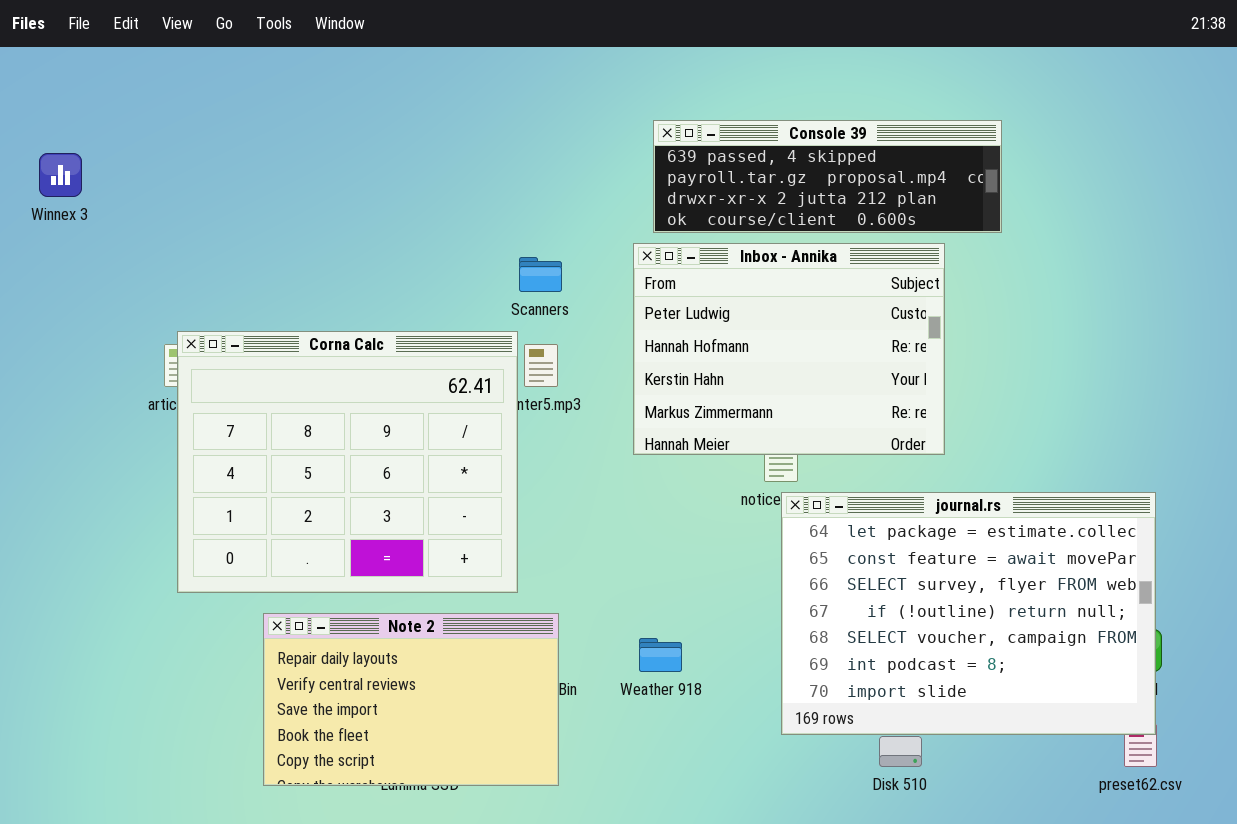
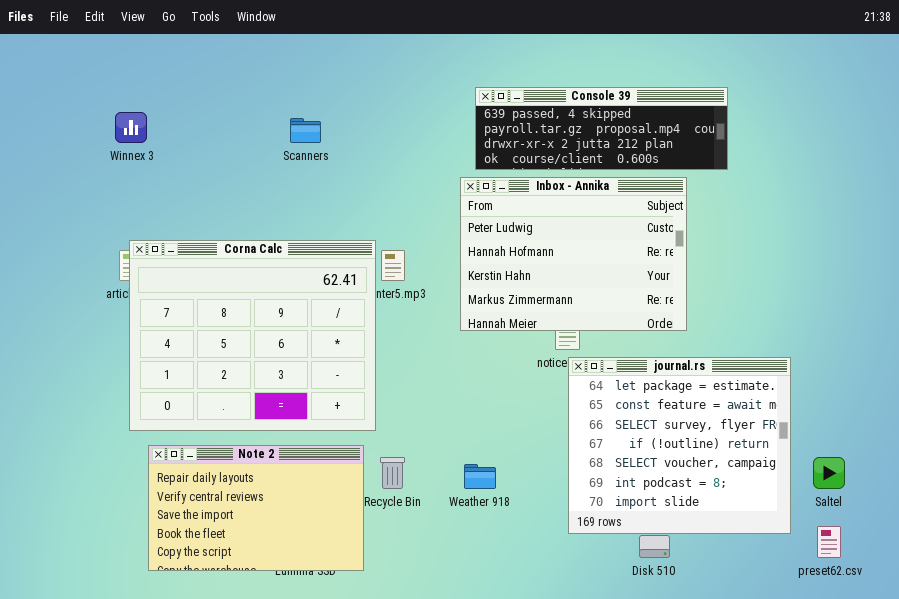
Winnex 3: [39,153,82,197] -> [115,112,147,143], moved
Scanners: [519,257,562,292] -> [290,118,321,143], moved
journal.rs: [781,492,1156,735] -> [568,357,791,534], resized
Note 2: [263,613,559,786] -> [148,445,364,571], moved

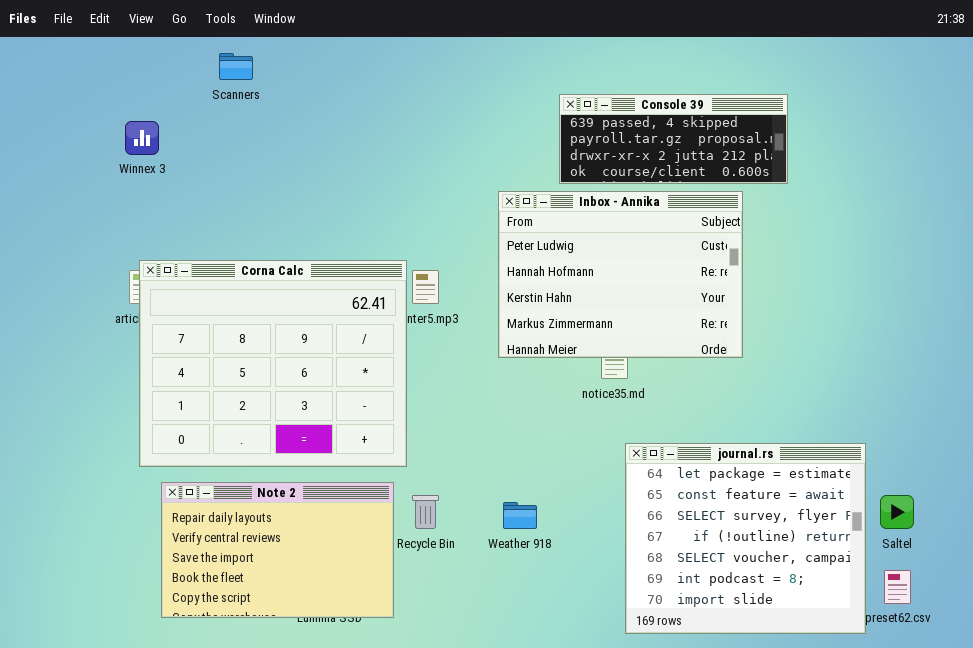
Console 39: [475,87,728,170] -> [559,94,788,184], resized
Scanners: [290,118,321,143] -> [219,53,253,80], moved
journal.rs: [568,357,791,534] -> [625,443,866,634], moved

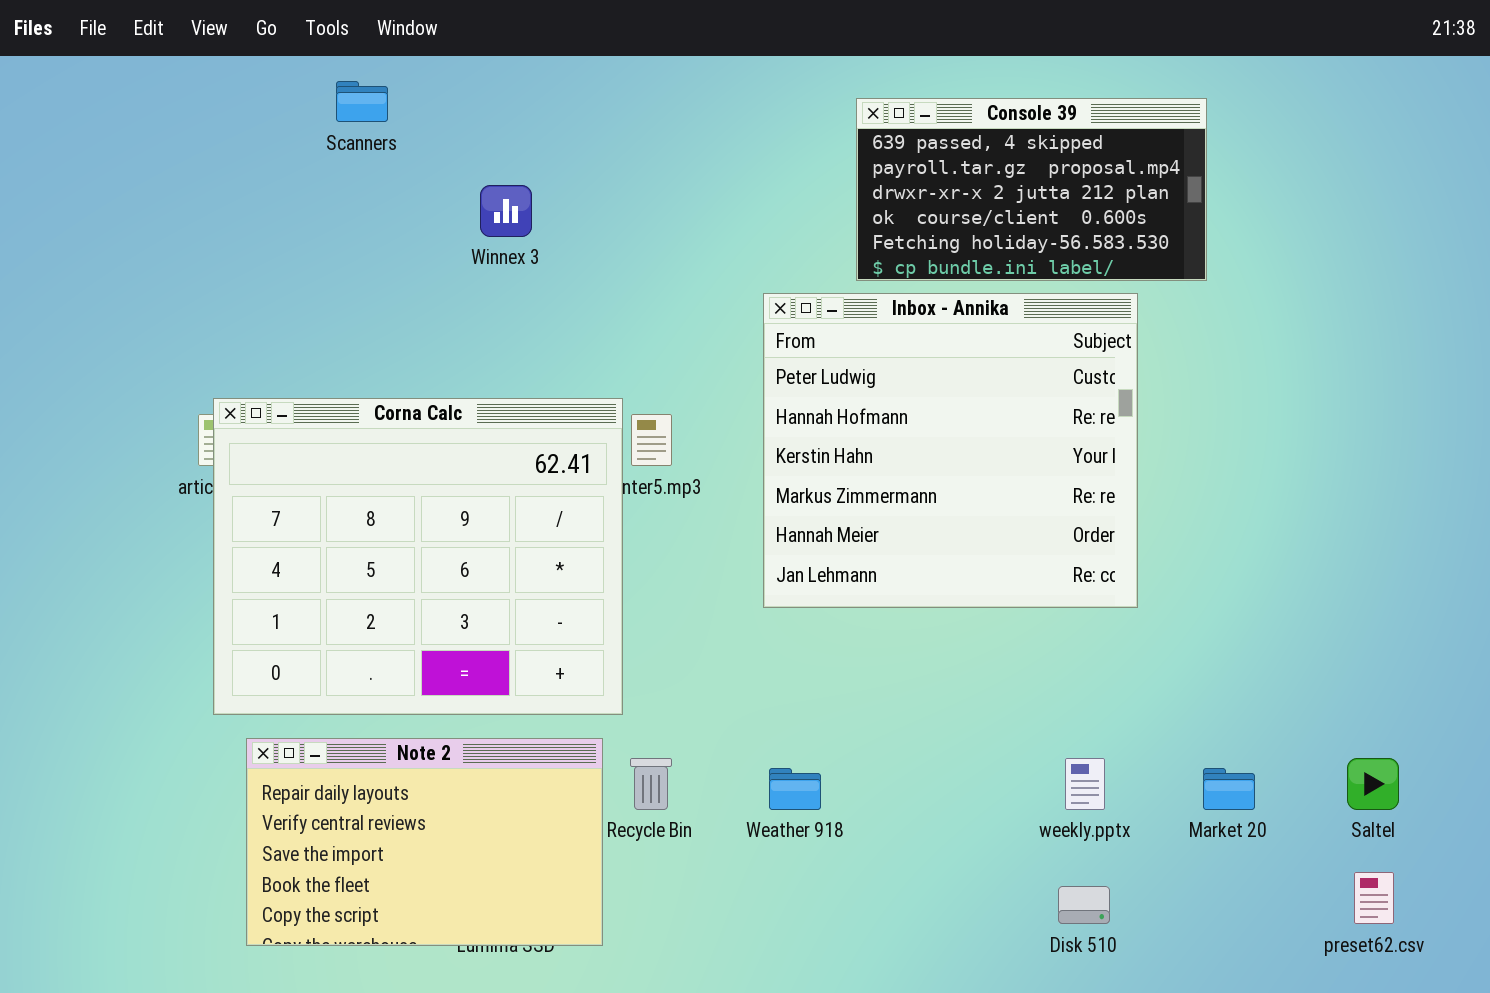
Console 39: [559,94,788,184] -> [856,98,1207,281], resized
Winnex 3: [125,121,159,155] -> [480,185,532,237], moved
Inbox - Annika: [498,191,743,358] -> [763,293,1138,608], resized
journal.rs: [625,443,866,634] -> none, closed

